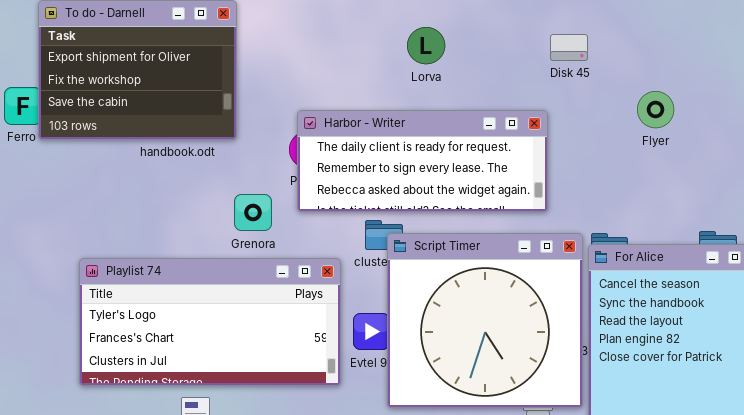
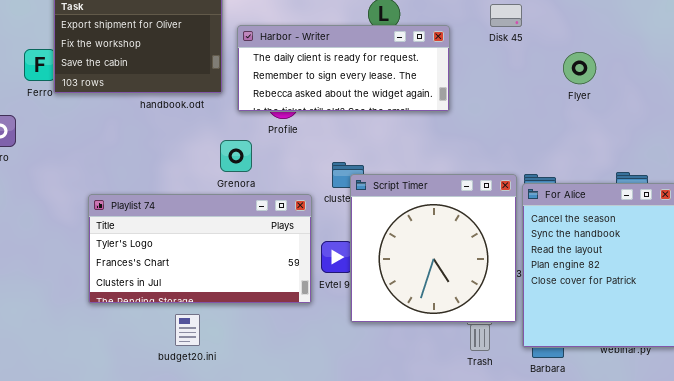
Harbor - Writer: [297,110,548,212] -> [237,25,450,112], moved

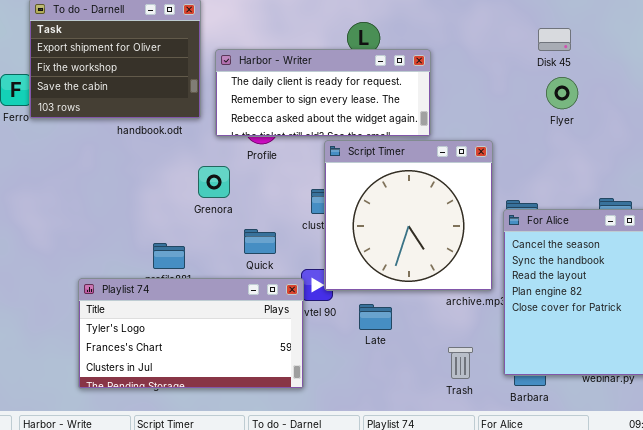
Disk 45: [490,4,522,27] -> [538,28,571,51], moved
Script Timer: [350,174,517,323] -> [324,140,493,291], moved
Playlist 74: [88,194,312,304] -> [78,278,304,389], moved

